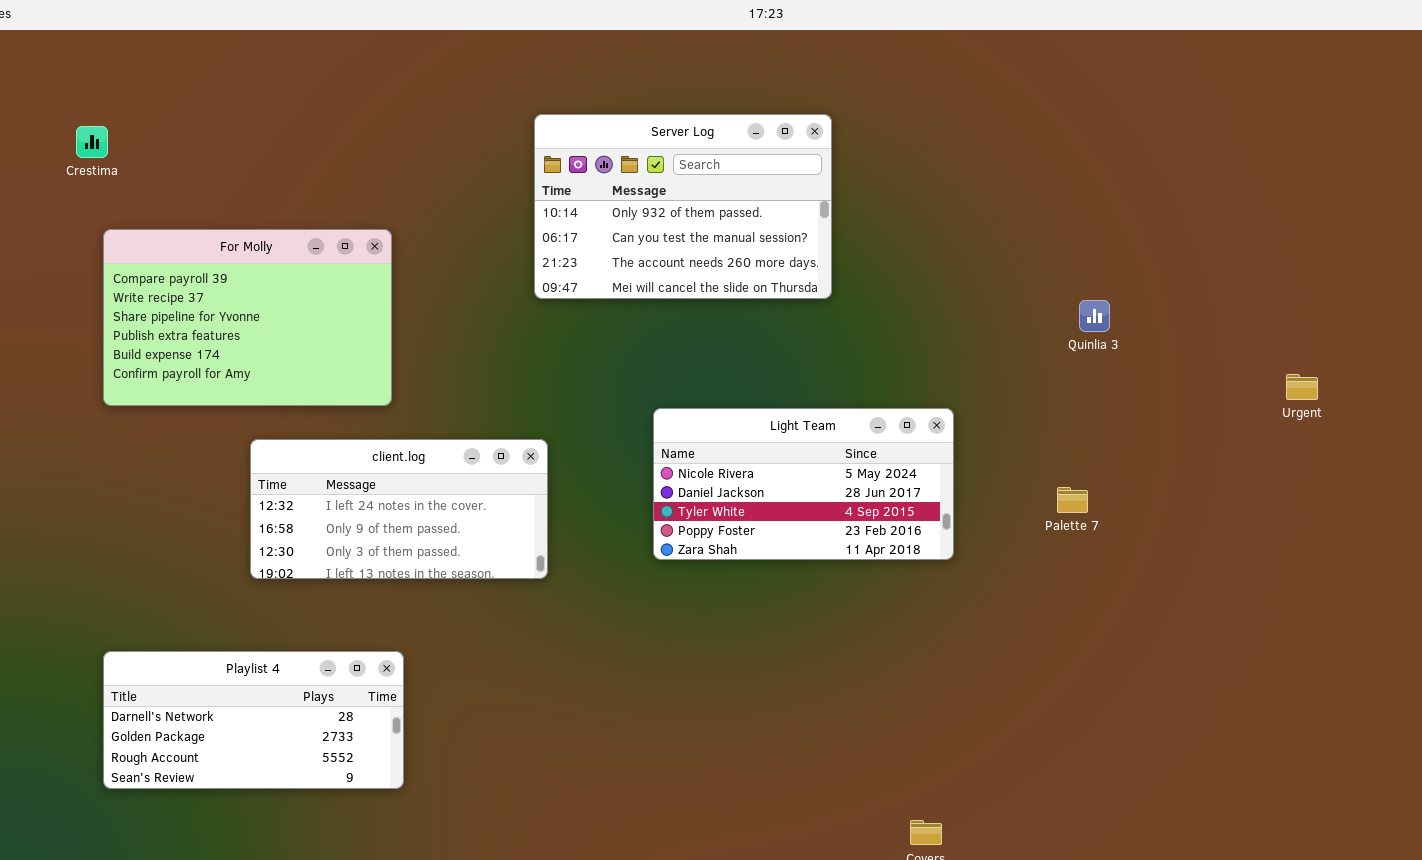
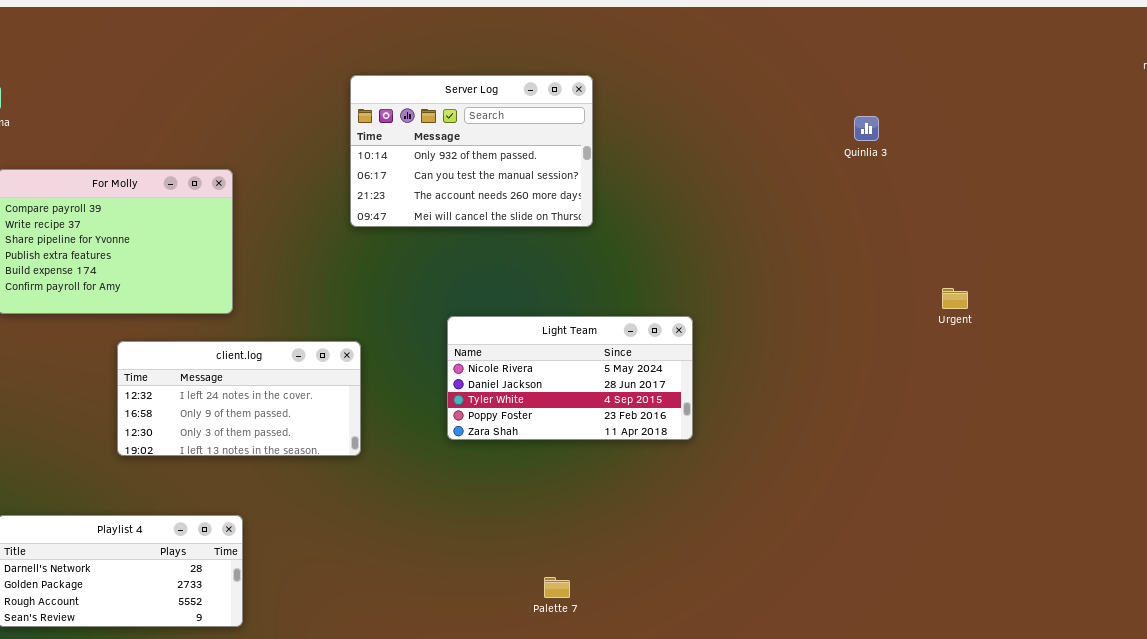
Quinlia 3: [1079,300,1110,332] -> [854,116,879,141], moved
Urgent: [1286,374,1318,400] -> [942,288,968,309], moved
Palette 7: [1057,487,1088,513] -> [544,577,570,598], moved

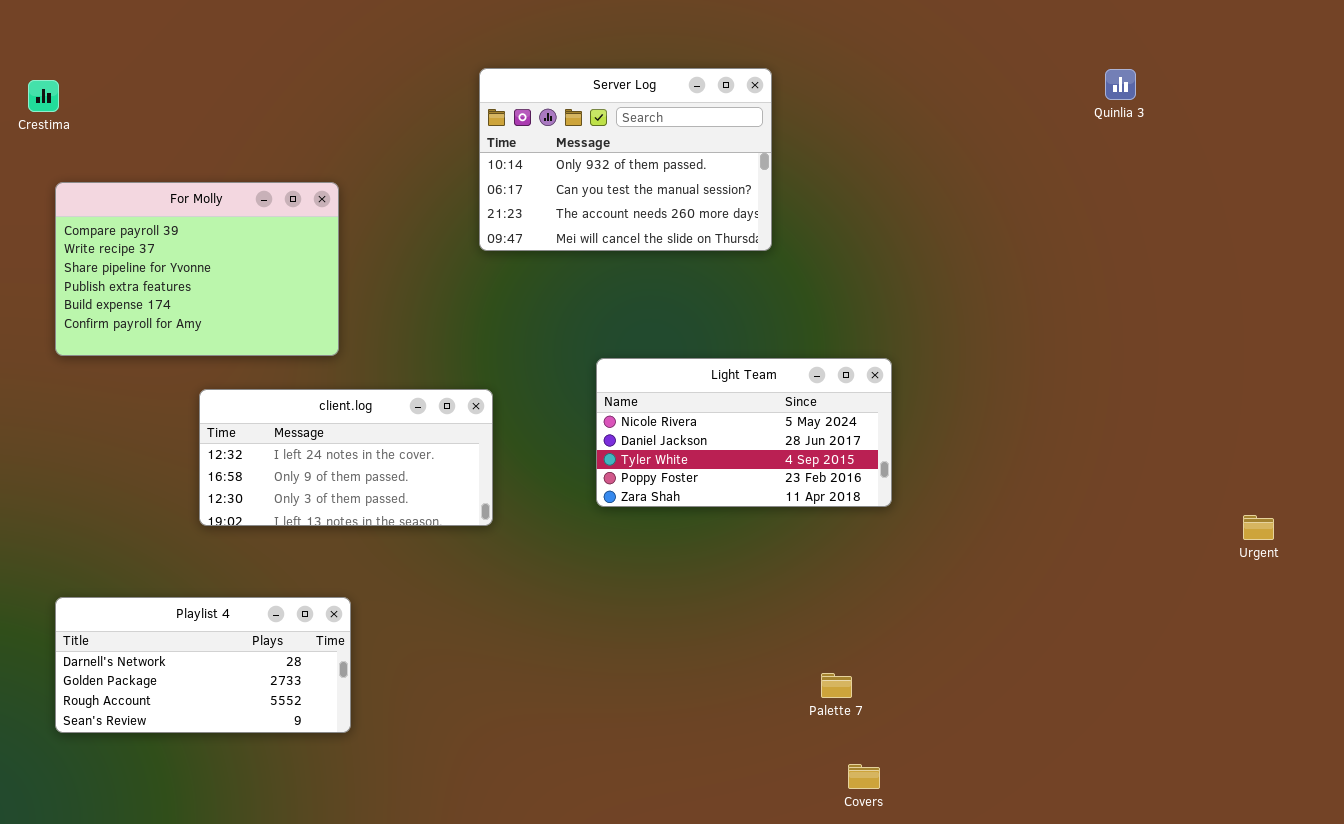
Quinlia 3: [854,116,879,141] -> [1105,69,1136,100], moved
Urgent: [942,288,968,309] -> [1243,515,1274,540], moved
Palette 7: [544,577,570,598] -> [821,673,852,698], moved

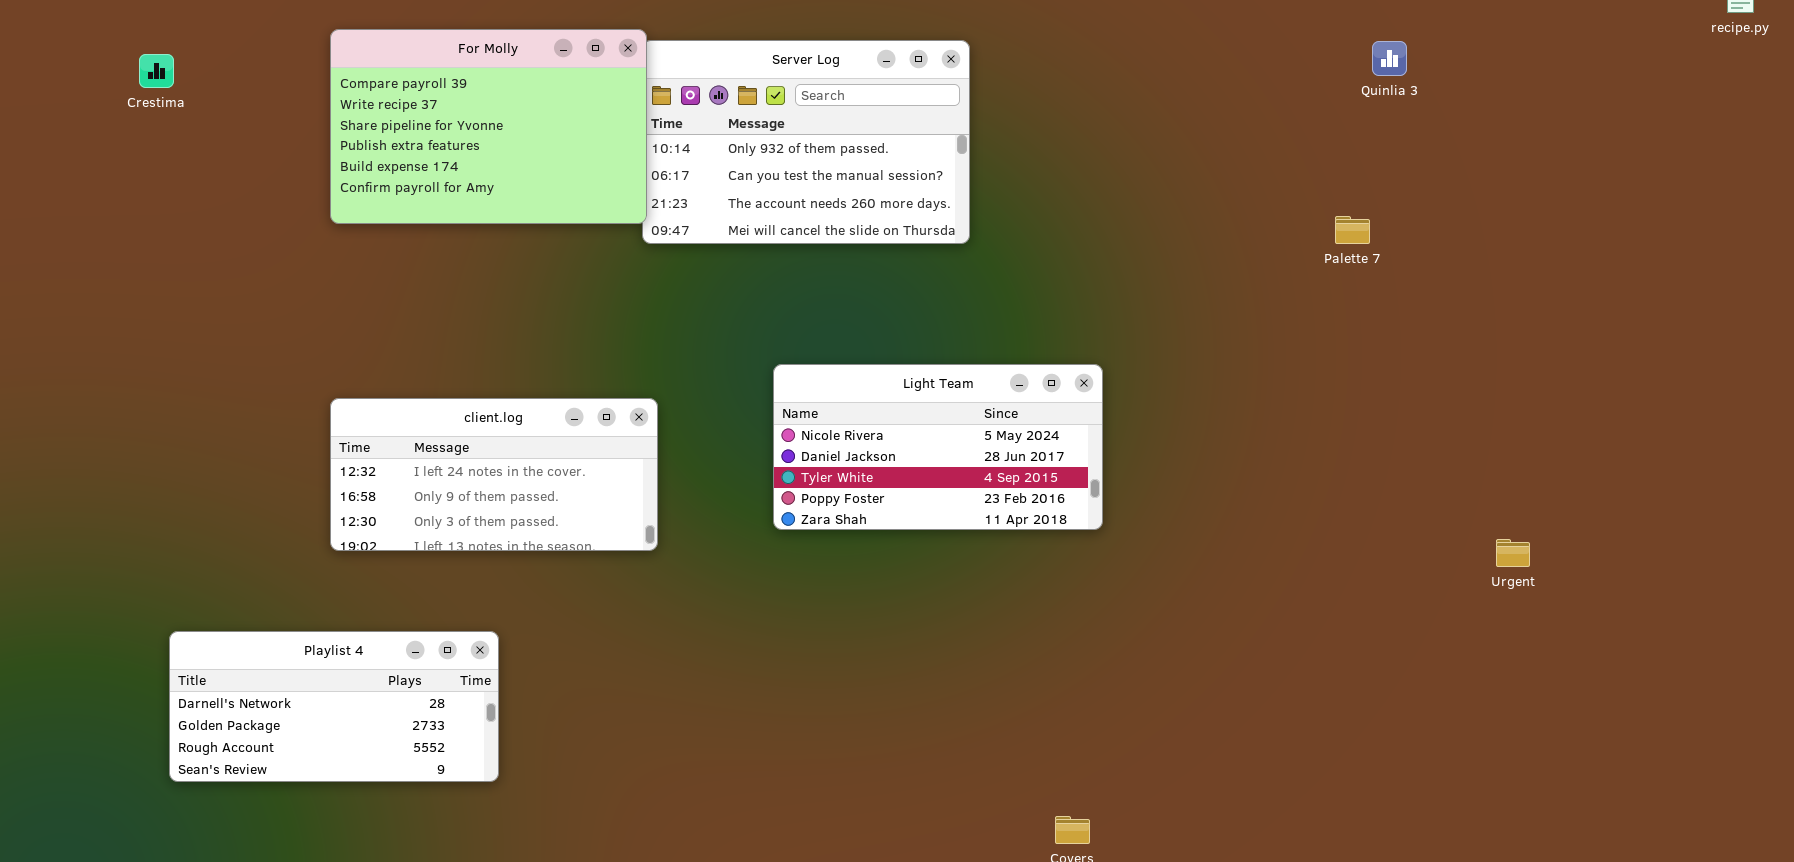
Quinlia 3: [1105,69,1136,100] -> [1372,41,1407,76], moved
For Molly: [55,182,339,356] -> [330,29,647,224], moved
Palette 7: [821,673,852,698] -> [1335,216,1370,244], moved

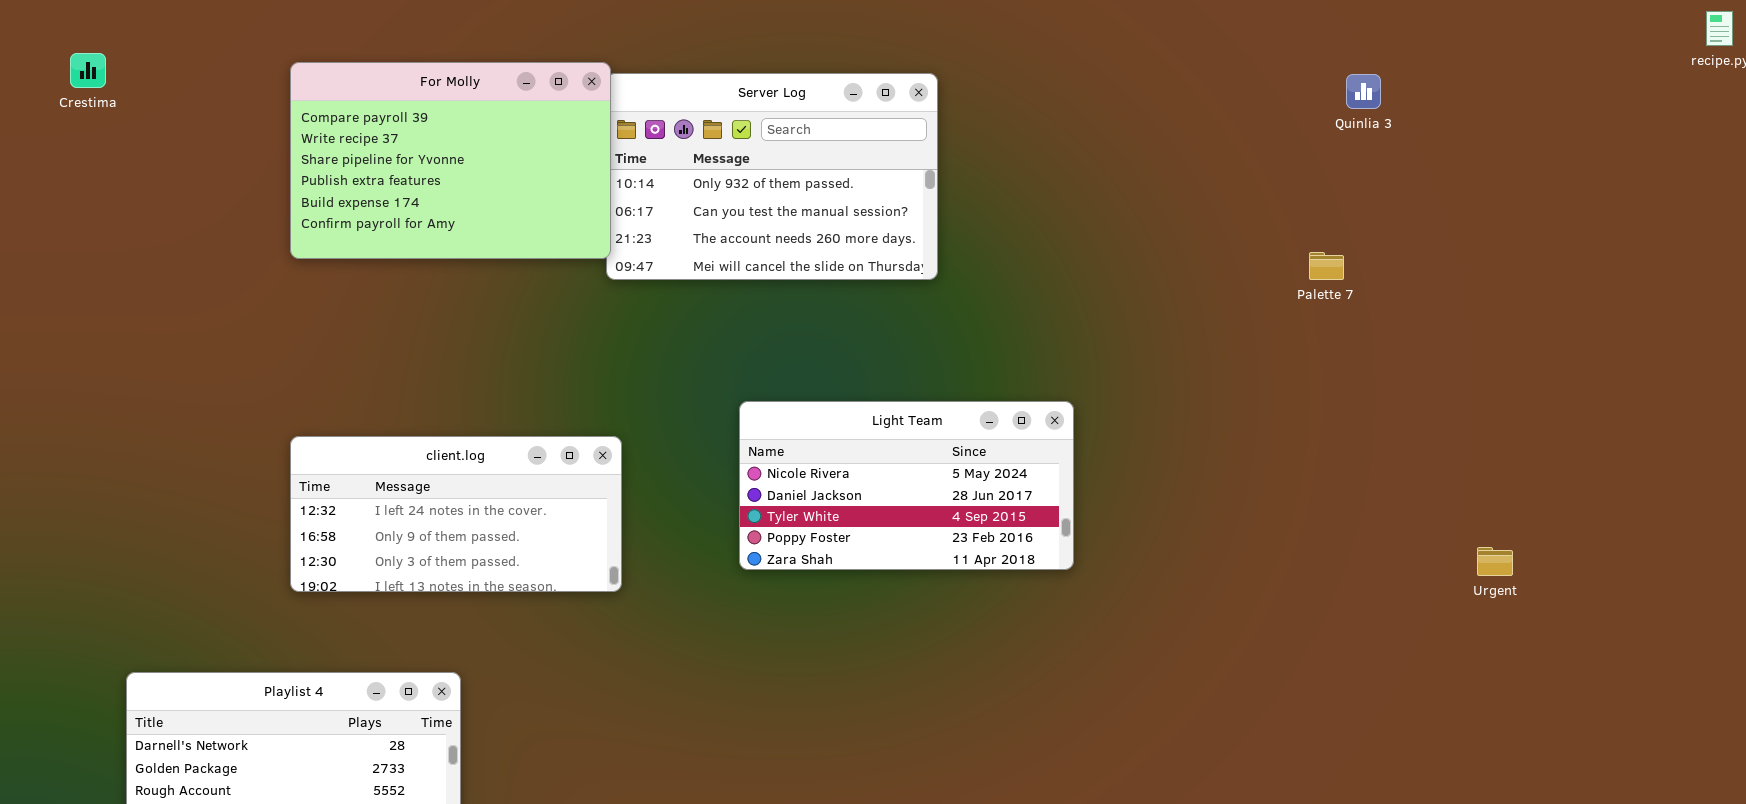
Crestima: [139,54,174,88] -> [70,53,106,88], moved
Urgent: [1496,539,1530,567] -> [1477,547,1513,576], moved

